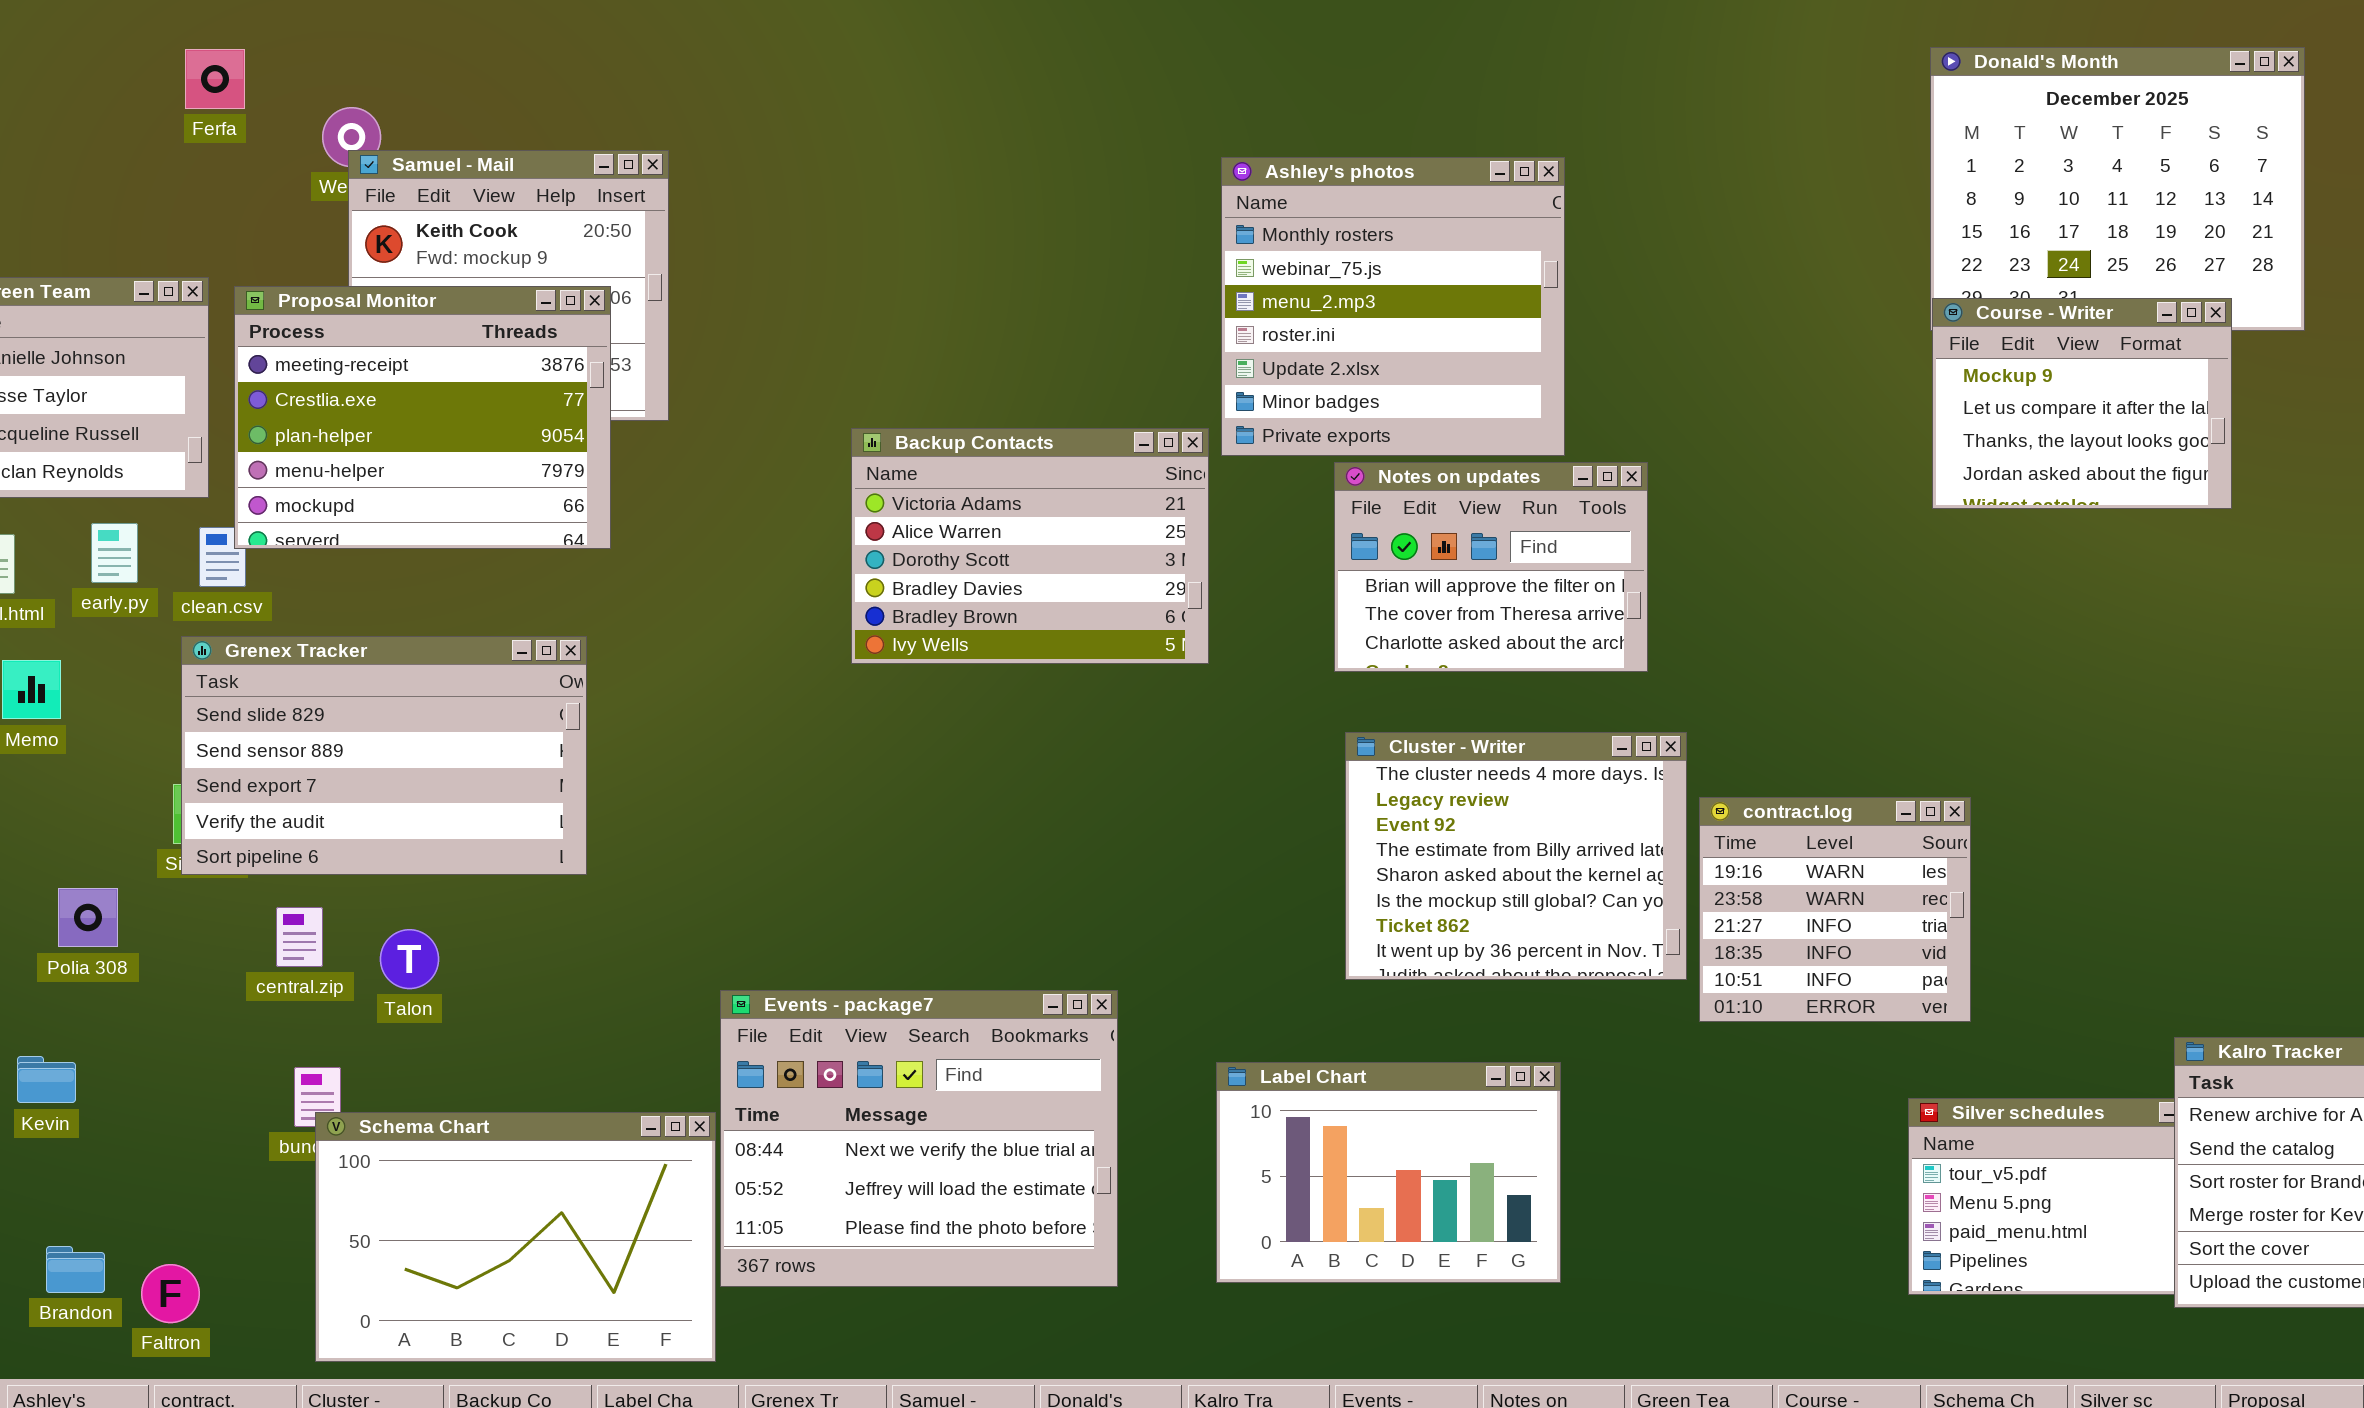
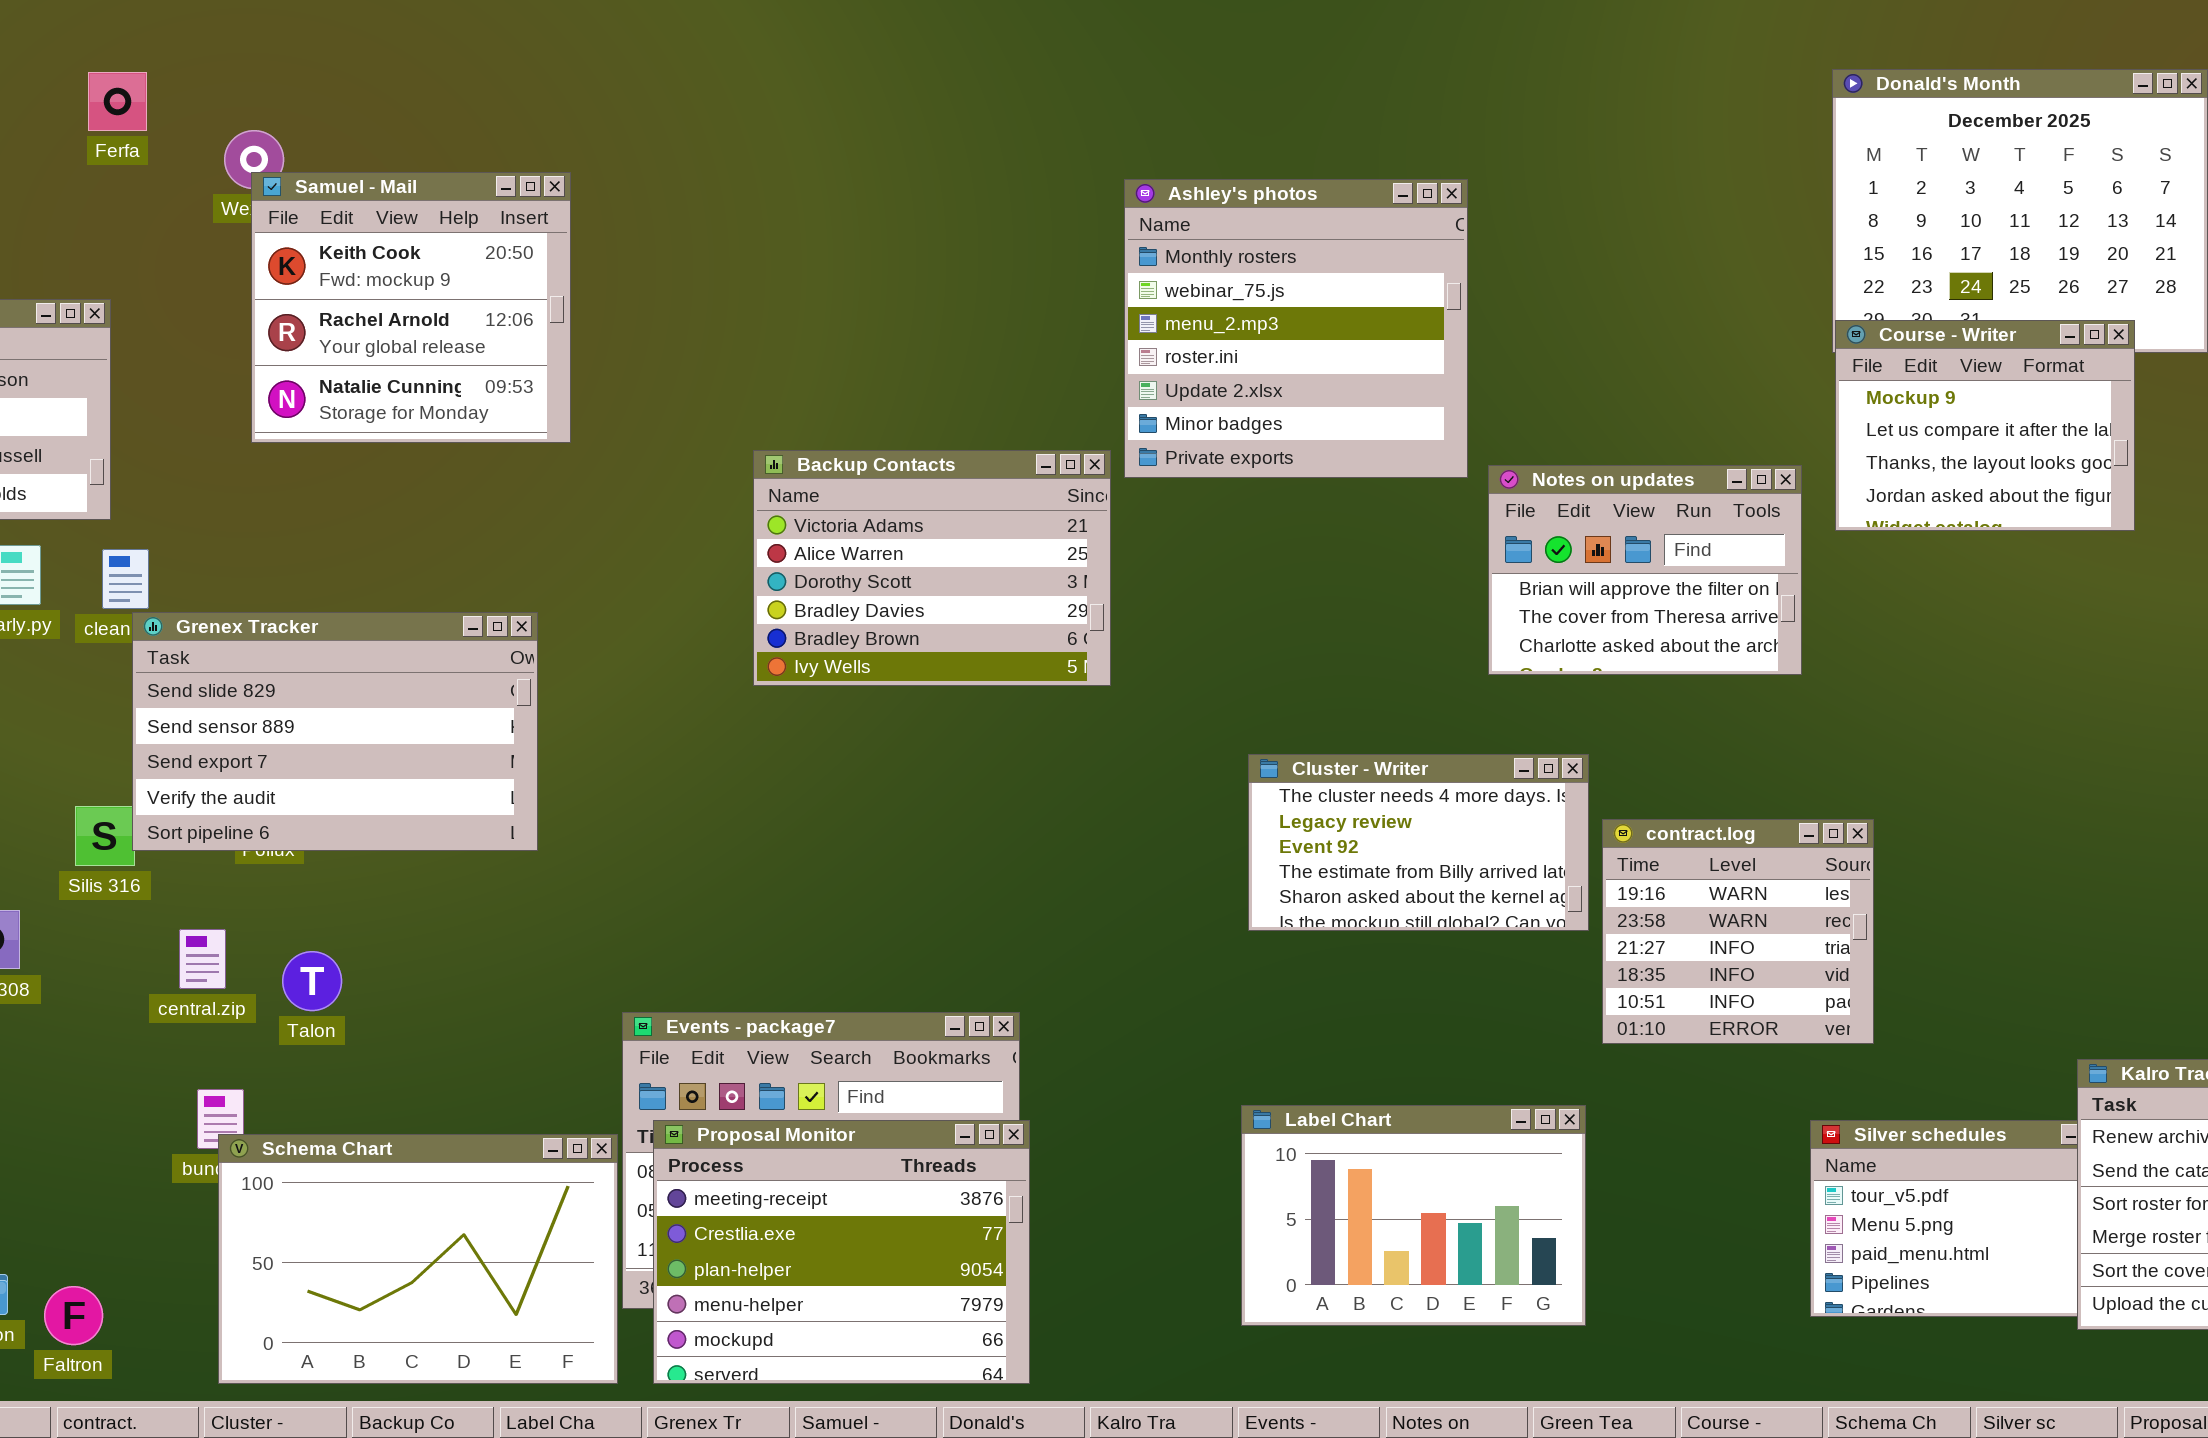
Proposal Monitor: [234,286,611,549] -> [653,1120,1030,1384], moved
Notes on updates: [1334,462,1648,672] -> [1488,465,1802,675], moved
Grenex Tracker: [181,636,587,875] -> [132,612,538,851], moved
Cluster - Writer: [1345,732,1687,980] -> [1248,754,1589,931], resized
Label Chart: [1216,1062,1561,1283] -> [1241,1105,1586,1326], moved

